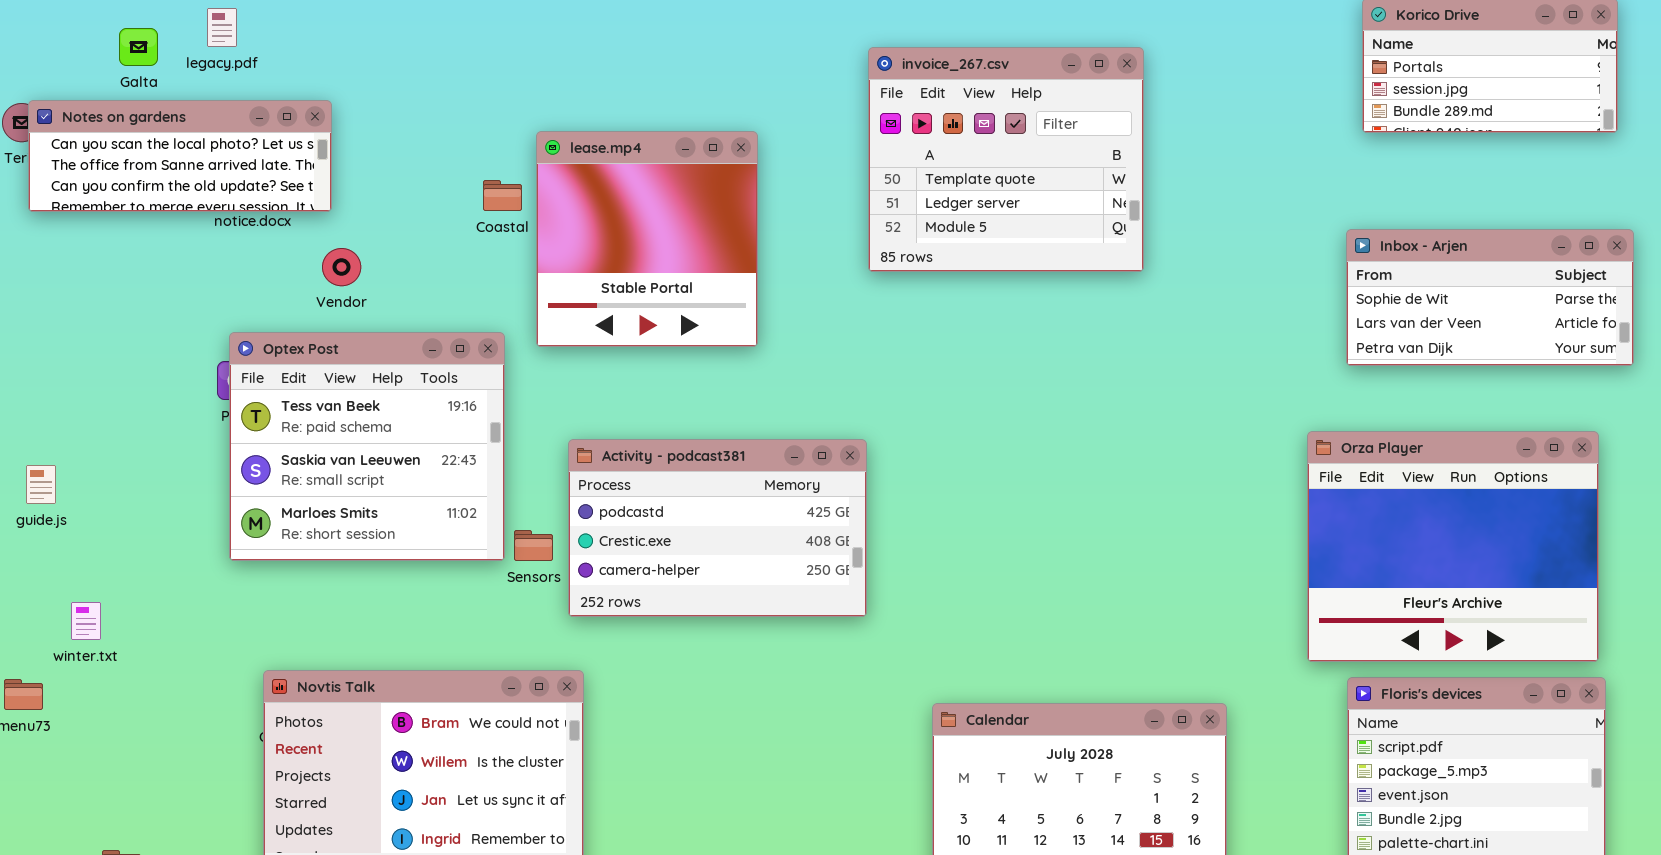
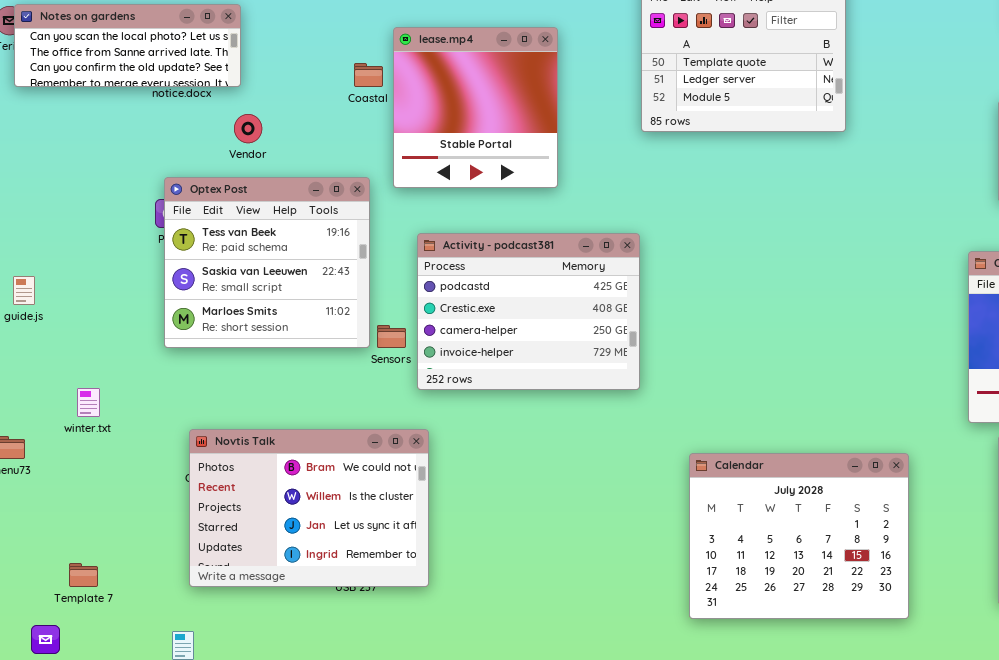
Activity - podcast381: [568,439,867,617] -> [417,233,640,390], resized
winter.txt: [71,602,101,640] -> [77,388,100,417], moved

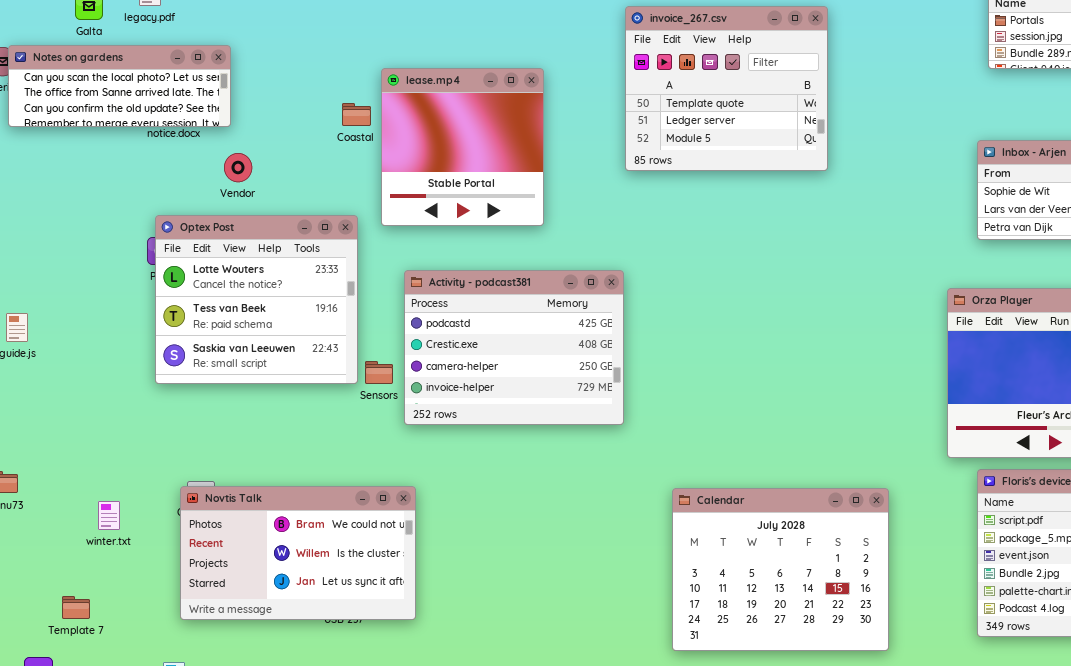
Optex Post: [164,177,370,348] -> [155,215,358,384], scrolled up 1 row
winter.txt: [77,388,100,417] -> [98,501,120,530], moved
Novtis Talk: [189,429,429,587] -> [180,486,416,620], resized

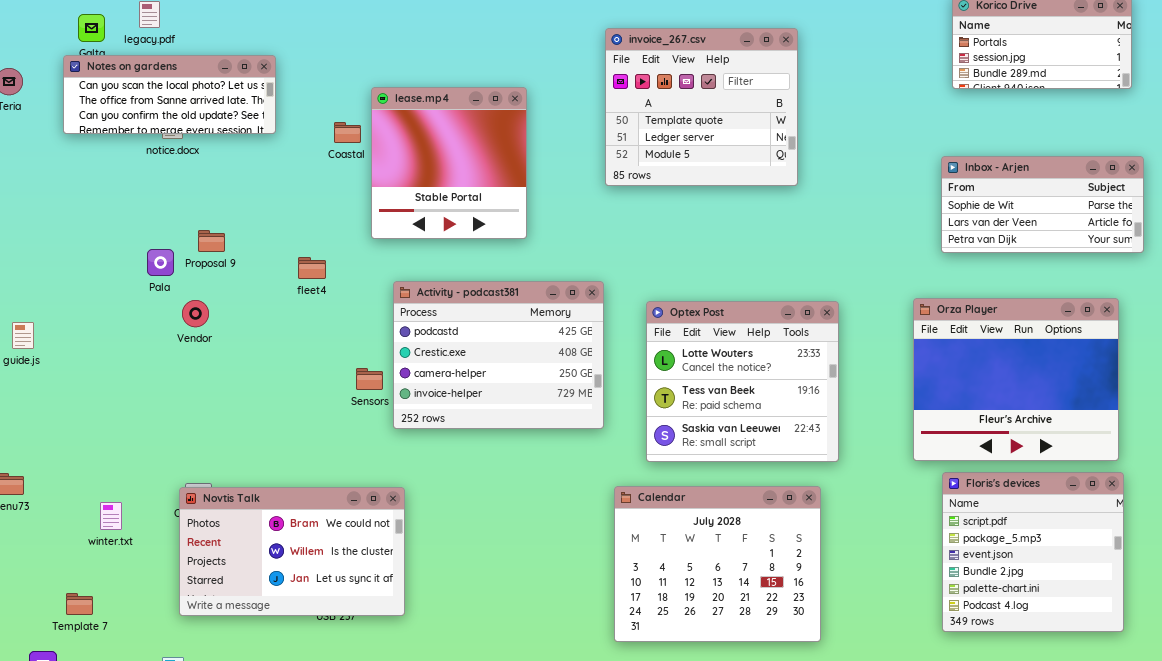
Notes on gardens: [8,45,231,127] -> [63,55,276,134], moved
Vendor: [224,153,252,182] -> [182,300,209,327], moved
Optex Post: [155,215,358,384] -> [646,301,839,462], moved
Calendar: [672,488,889,651] -> [614,486,821,642], moved

